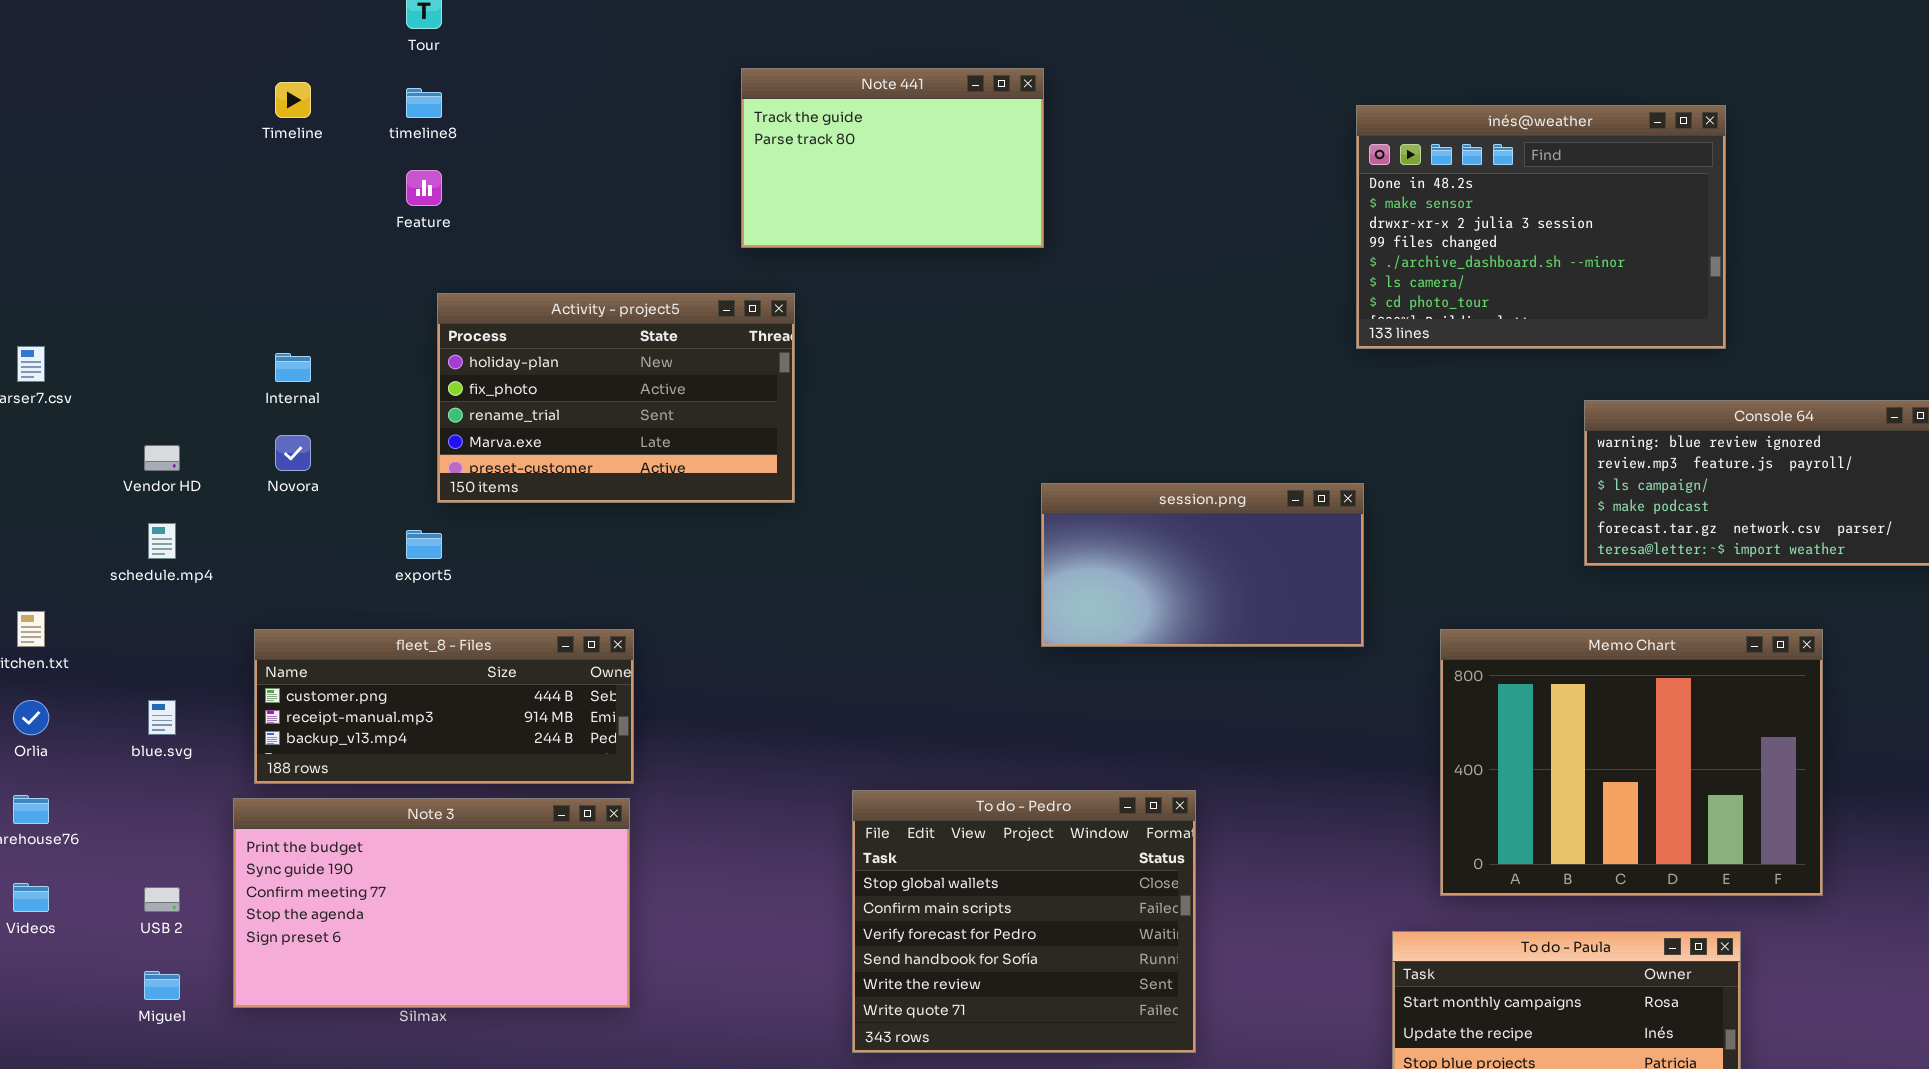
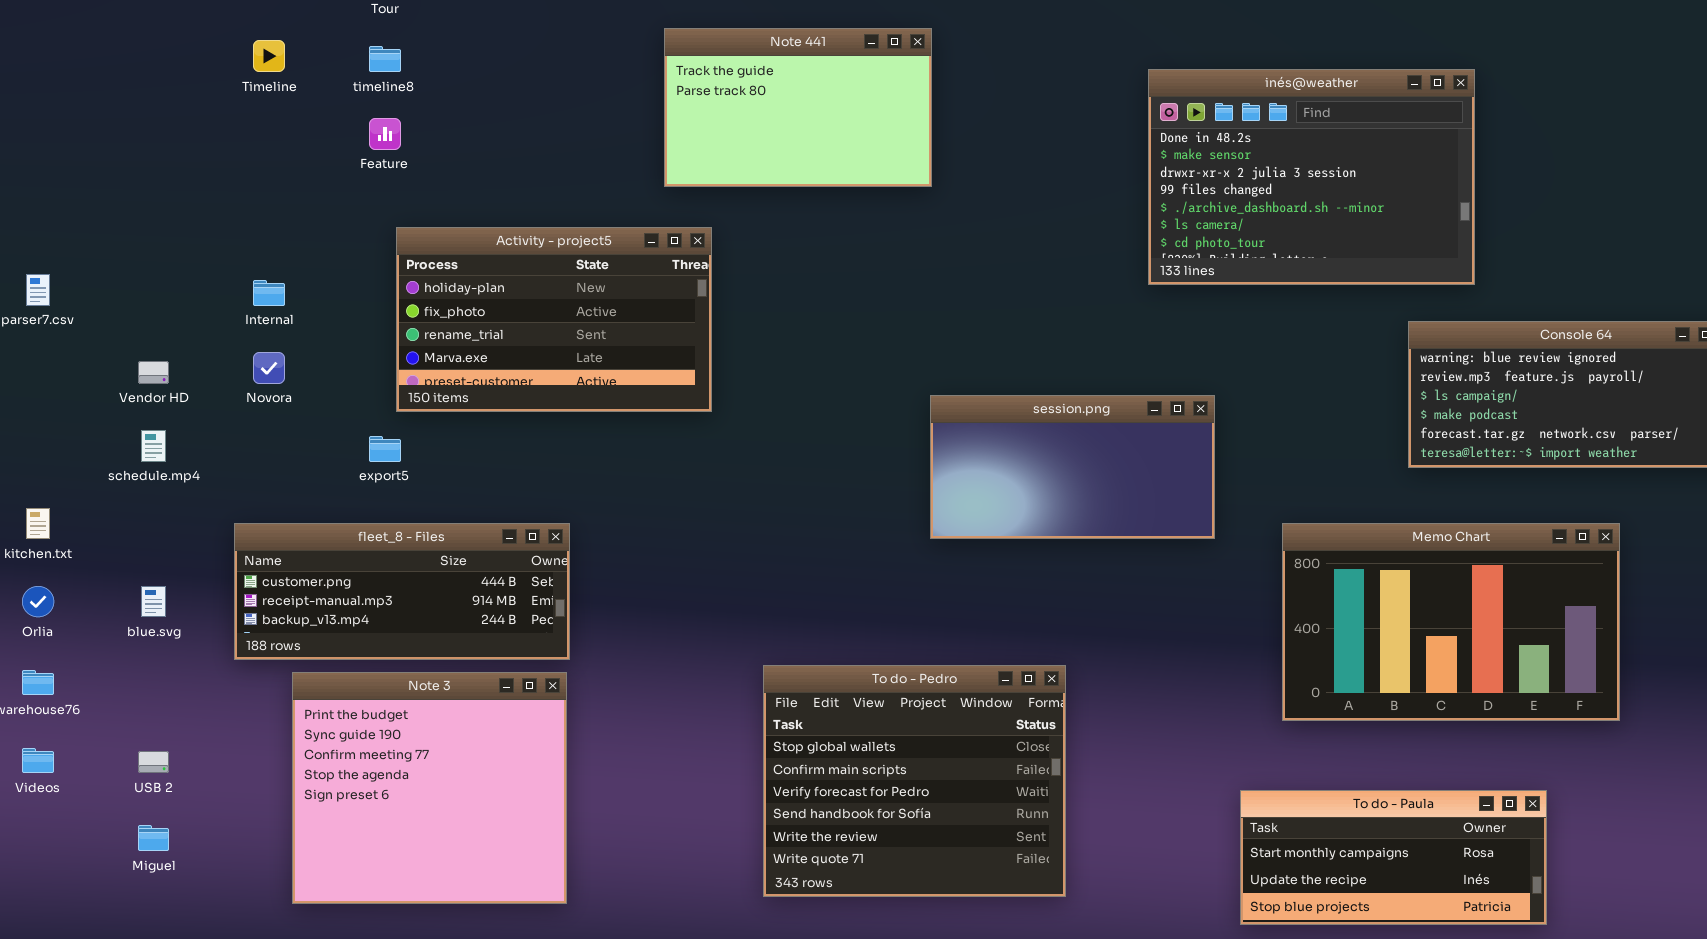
inés@weather: [1356,105,1726,349] -> [1148,69,1475,285], moved
Memo Chart: [1440,629,1823,896] -> [1282,523,1620,721], resized
Note 3: [233,798,630,1008] -> [292,672,567,904], resized

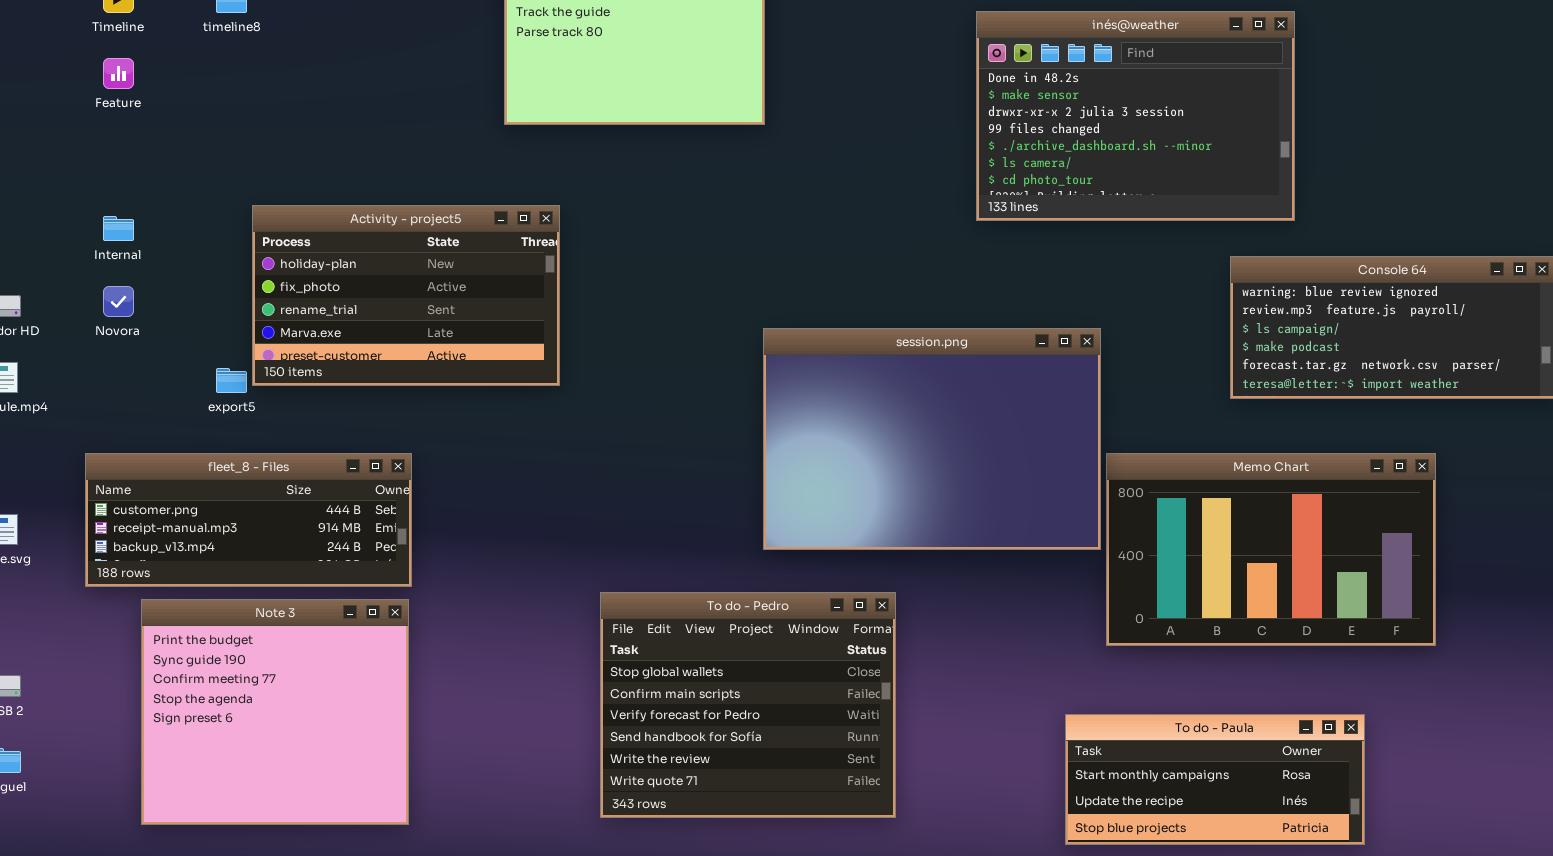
Feature: [369,118,401,150] -> [103,58,134,89], moved
Activity - project5: [396,227,712,412] -> [252,205,560,386], moved
session.png: [930,395,1215,539] -> [763,328,1101,550], resized

